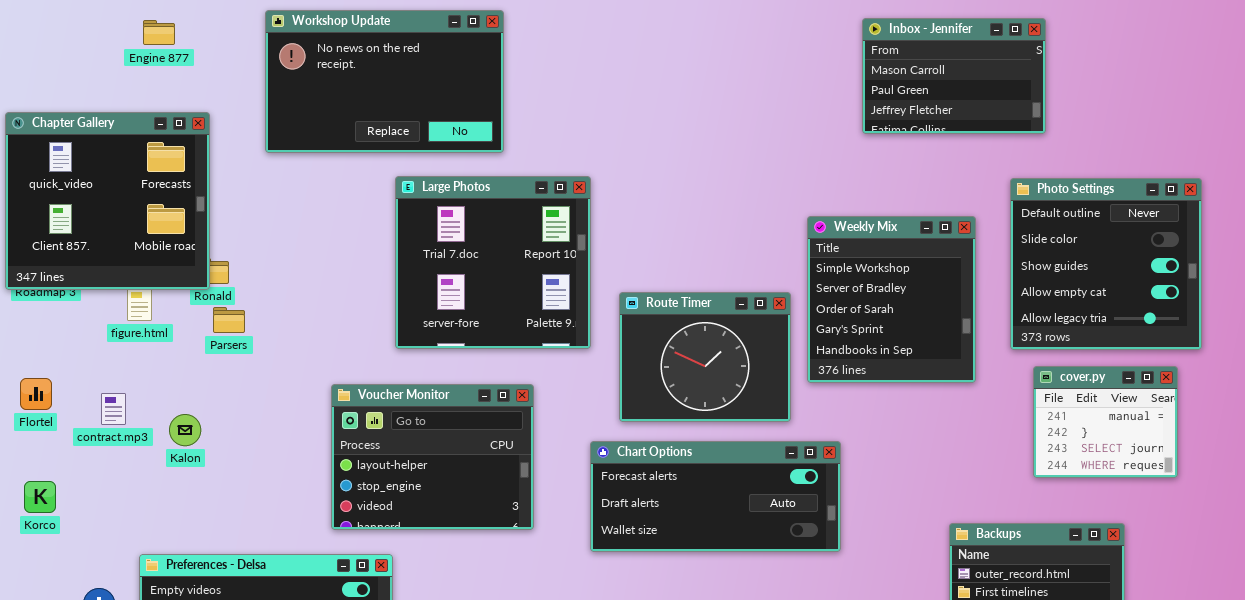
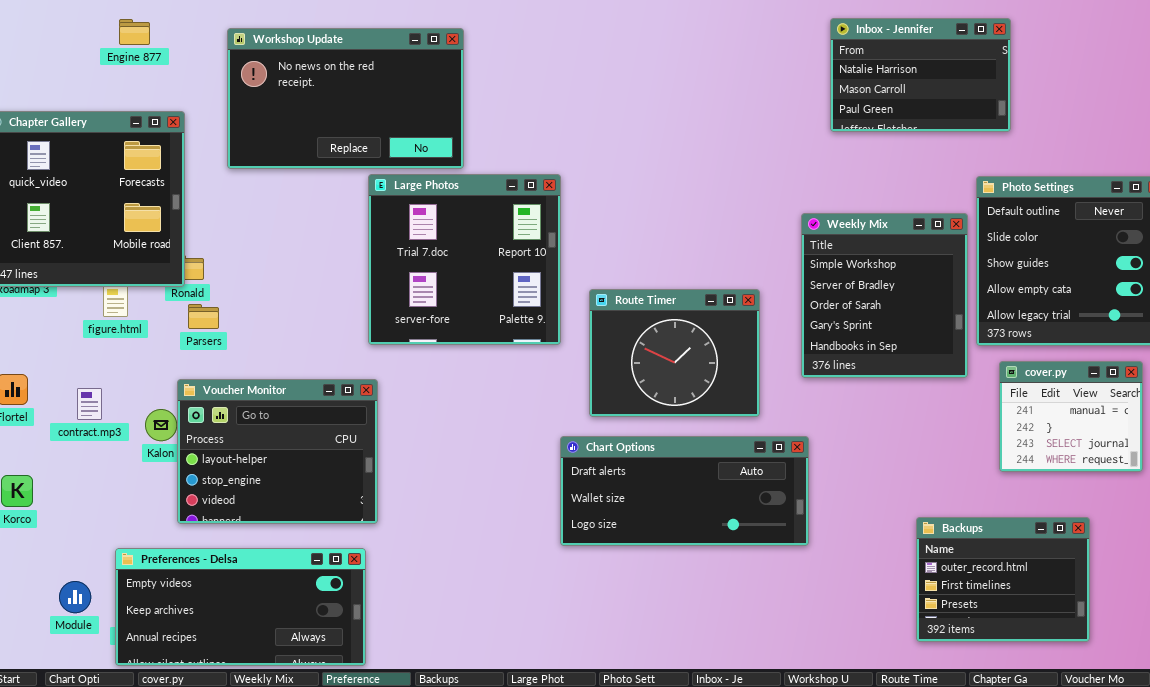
Workshop Update: [265,10,504,153] -> [227,28,464,169], moved
Inbox - Jennifer: [862,18,1046,134] -> [830,18,1011,132], scrolled up 1 row
Weekly Mix: [807,216,976,383] -> [801,213,968,378], moved
Voucher Monitor: [331,384,534,530] -> [177,379,378,524], moved
Chart Options: [590,441,841,552] -> [560,436,809,546], scrolled down 1 row

